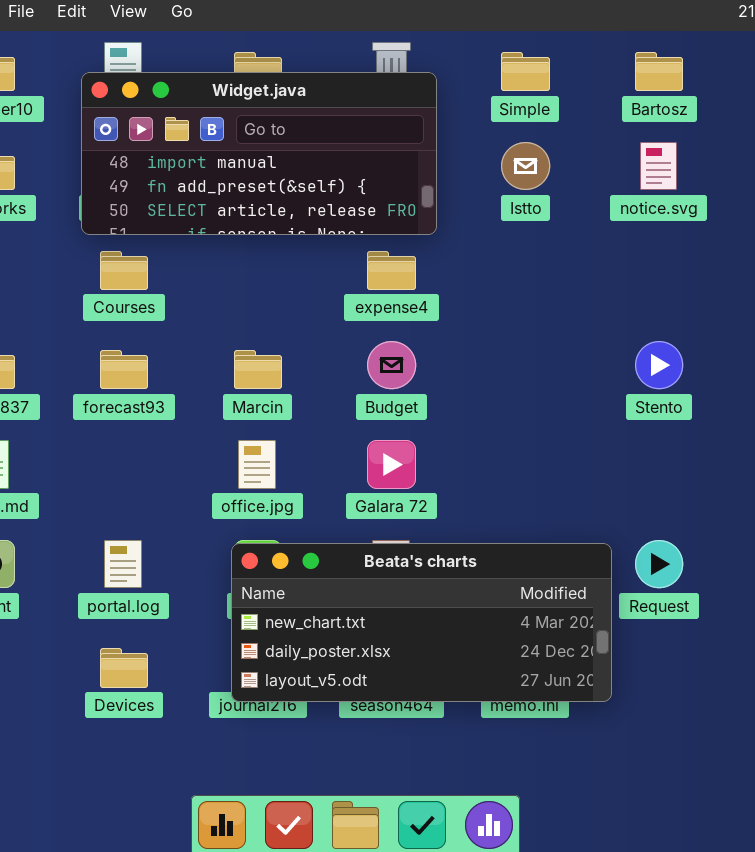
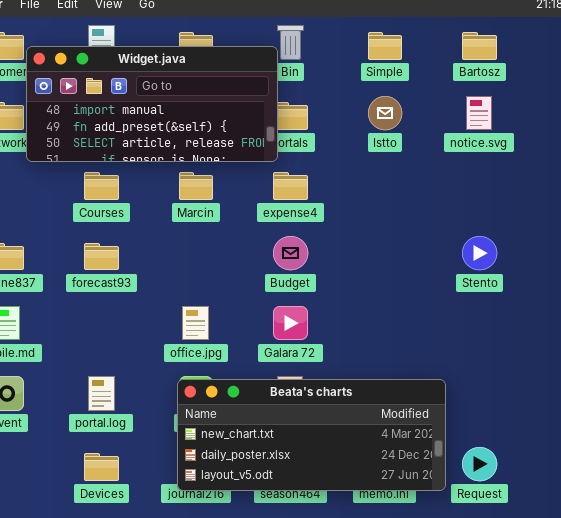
Widget.java: [81,72,437,235] -> [26,46,278,162], moved
Marcin: [234,350,282,389] -> [179,172,213,200], moved
Request: [635,540,683,588] -> [462,447,497,481], moved

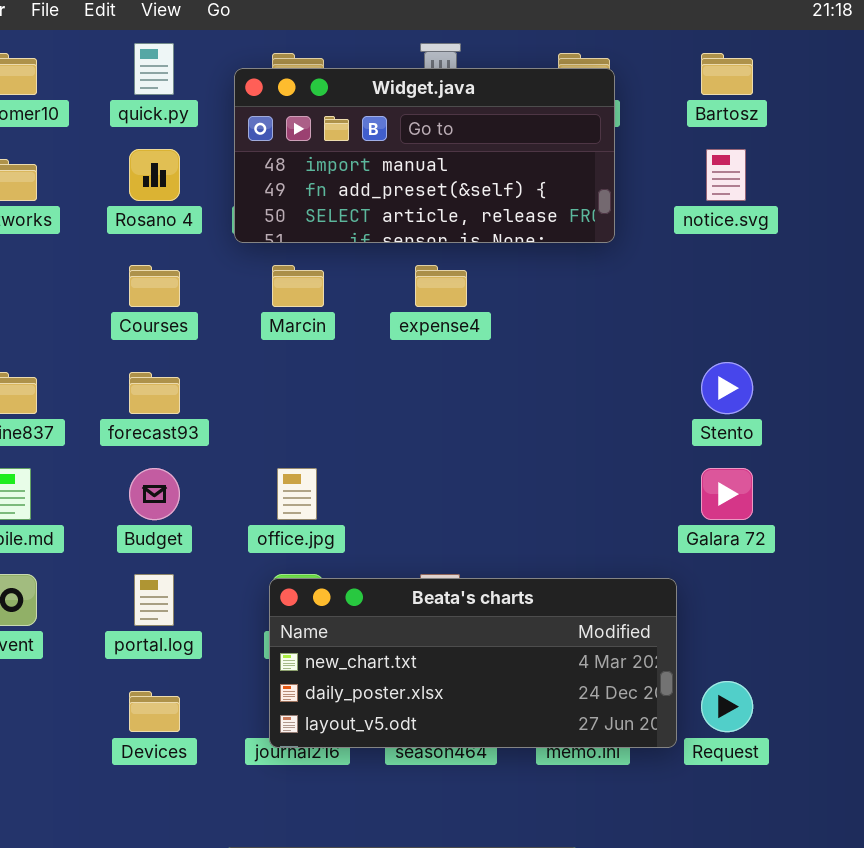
Widget.java: [26,46,278,162] -> [234,68,615,243], moved
Budget: [273,236,308,270] -> [129,468,180,520], moved
Galara 72: [273,306,308,340] -> [701,468,753,520], moved

